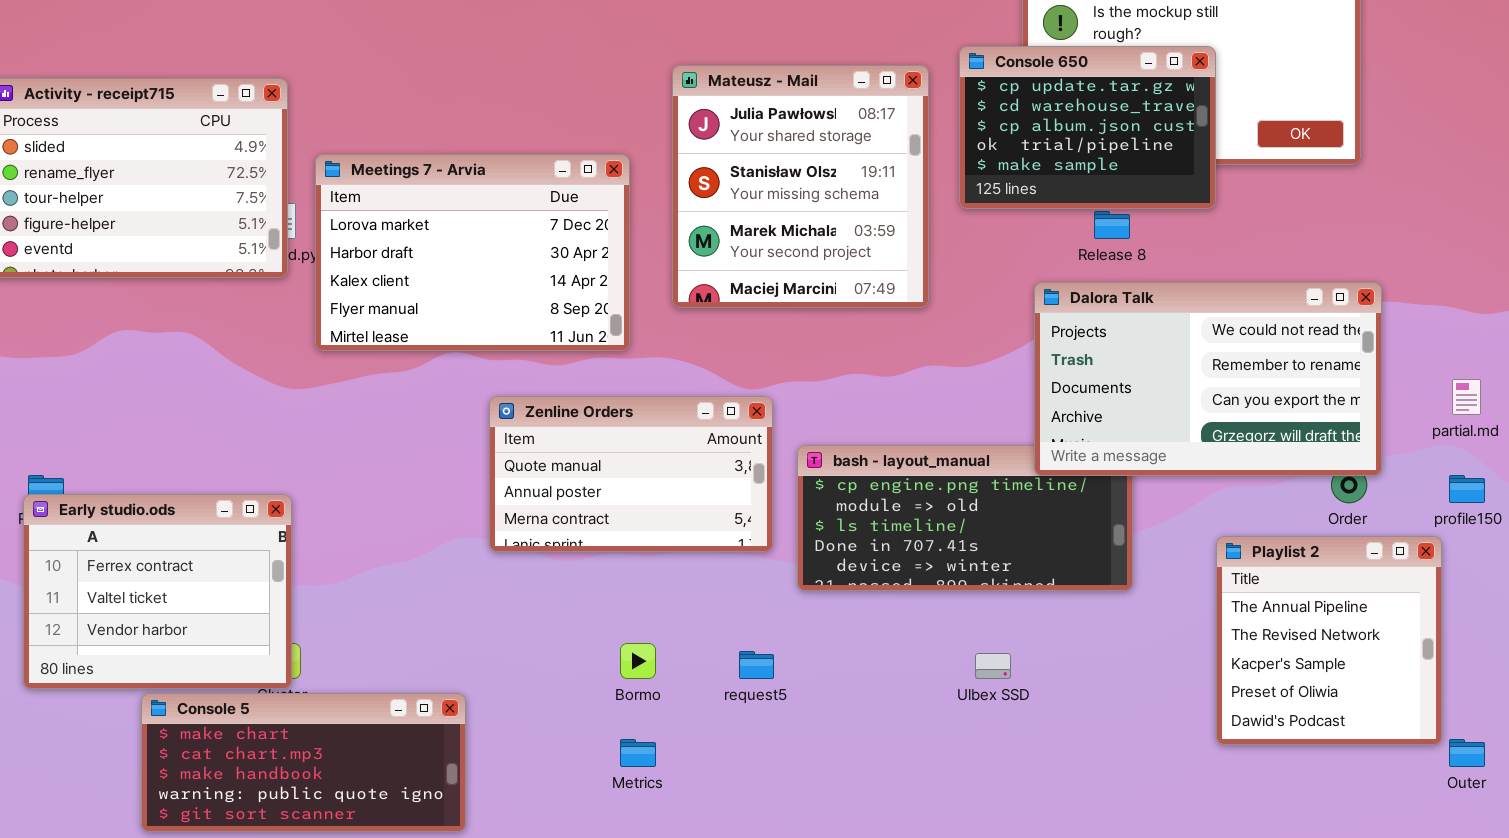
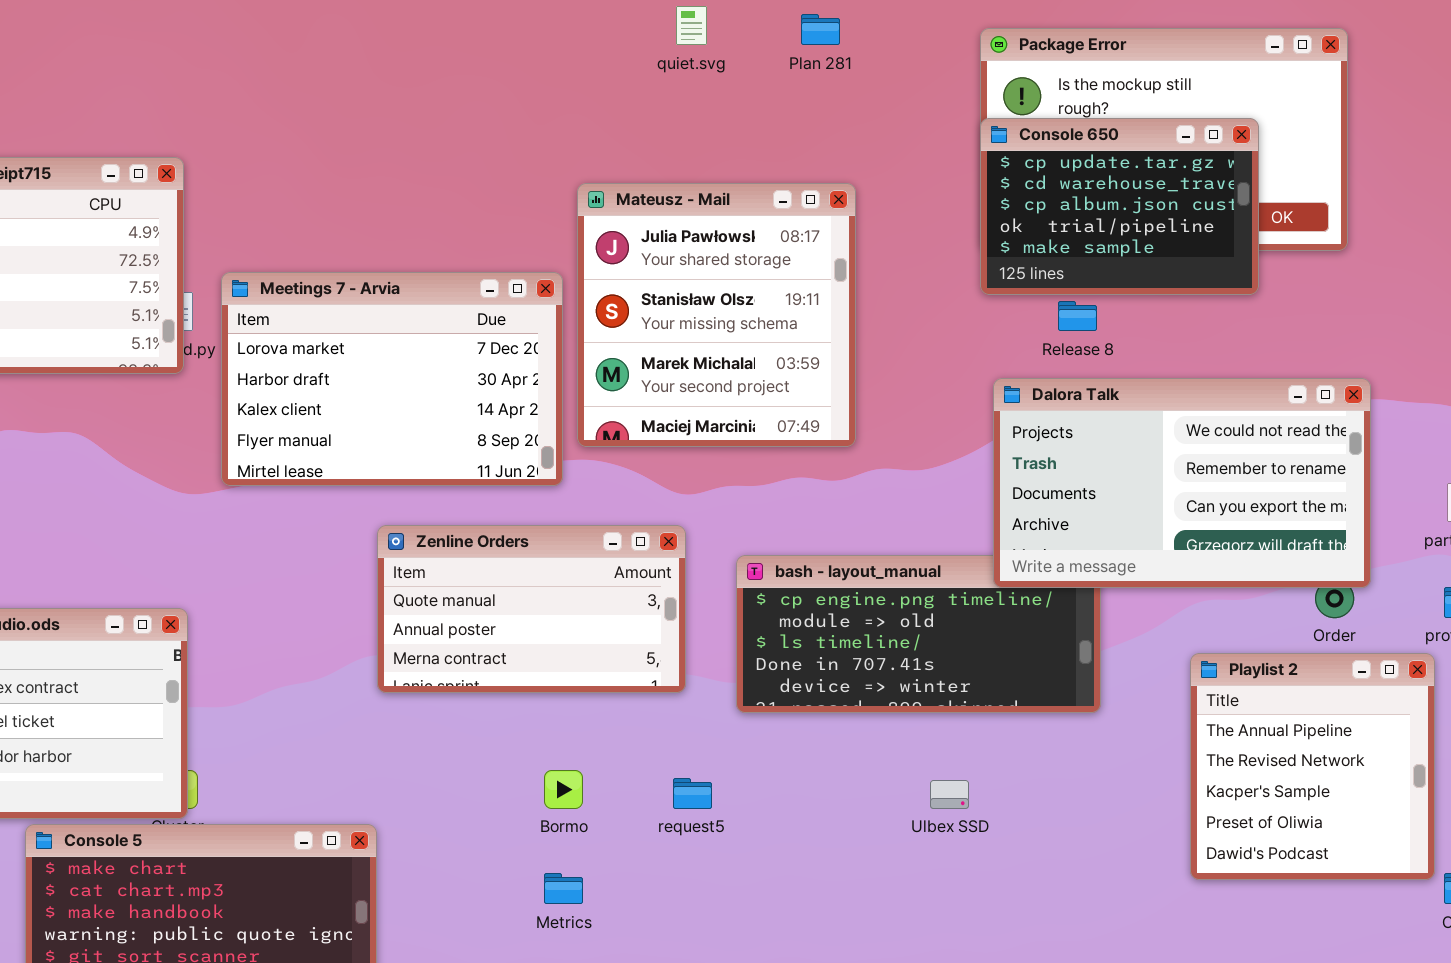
Console 650: [959,46,1216,209] -> [980,118,1259,295], moved
Mateusz - Mail: [672,65,929,308] -> [577,183,856,447], moved
Meetings 7 - Arvia: [315,154,630,351] -> [221,272,563,486], moved
Zenline Orders: [489,396,773,552] -> [377,525,686,693], moved

